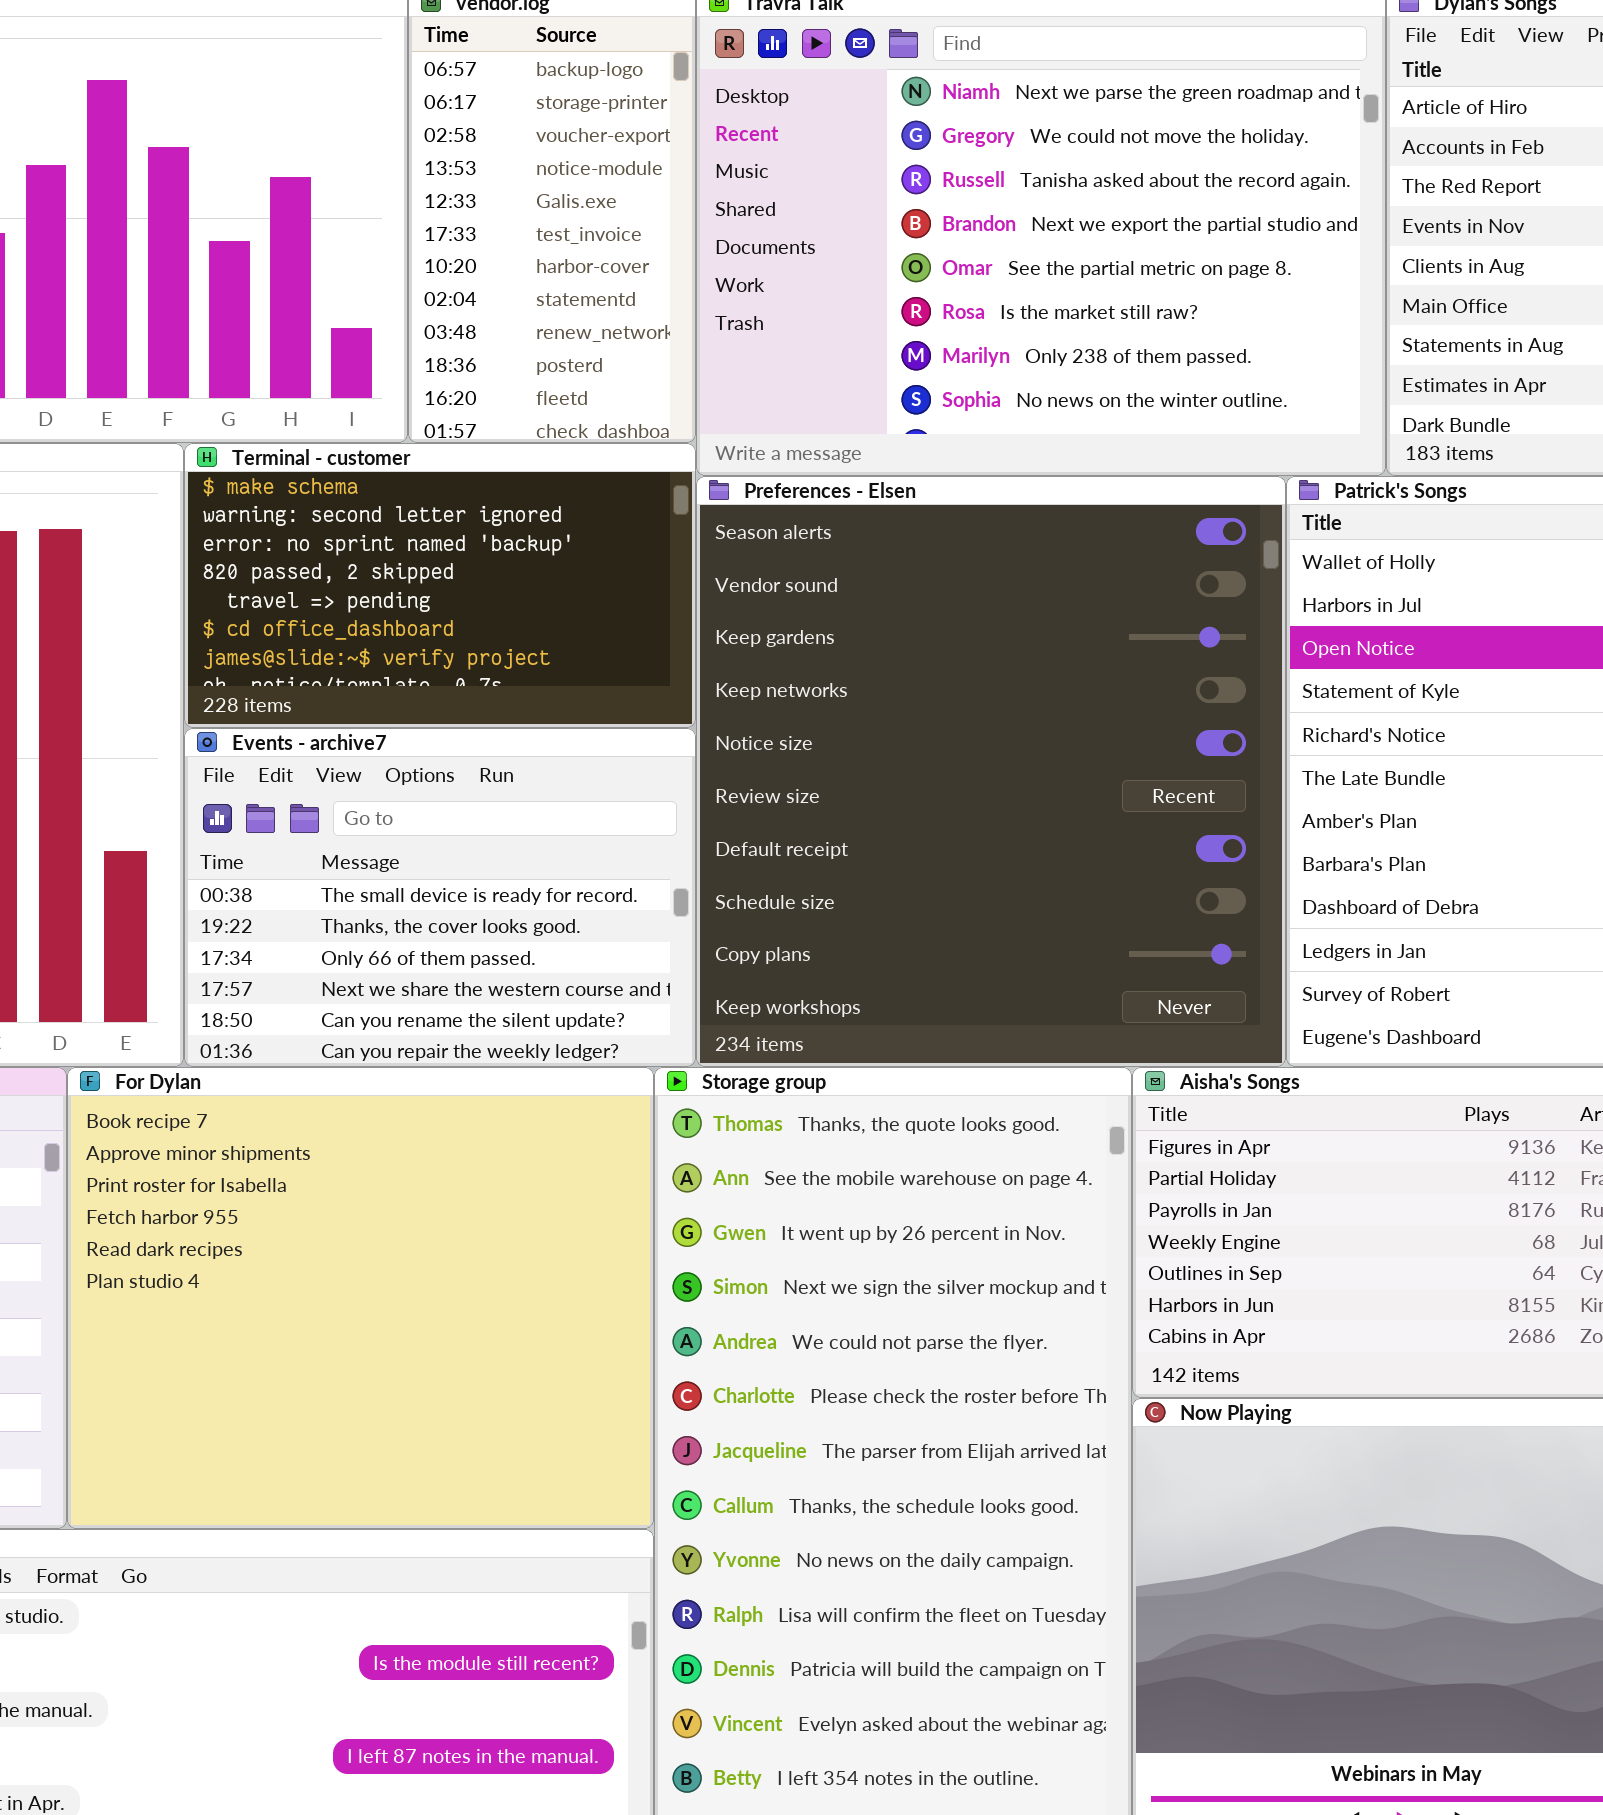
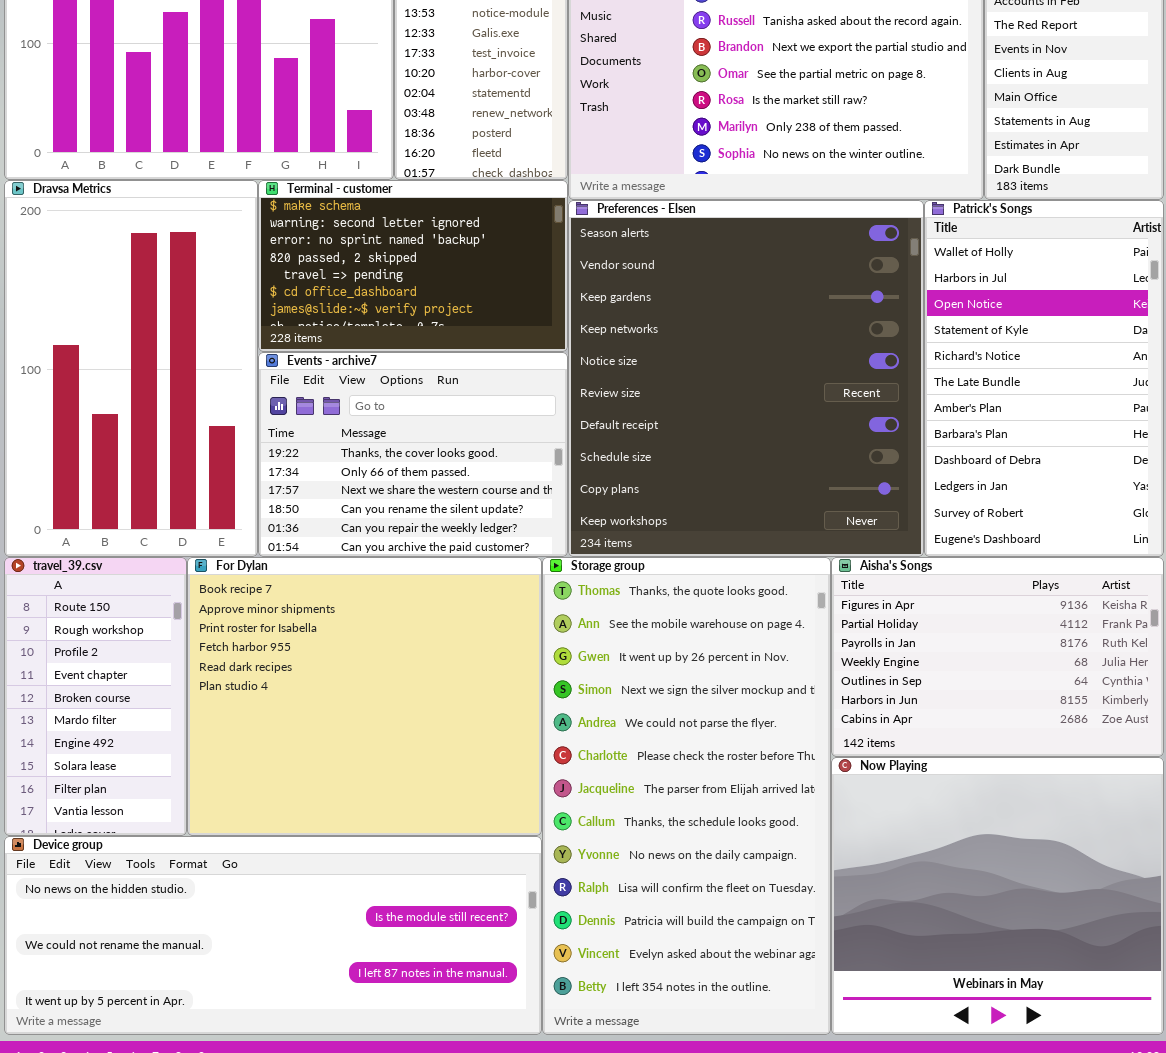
Events - archive7: [184,728,696,1067] -> [258,352,568,557], scrolled down 1 row

